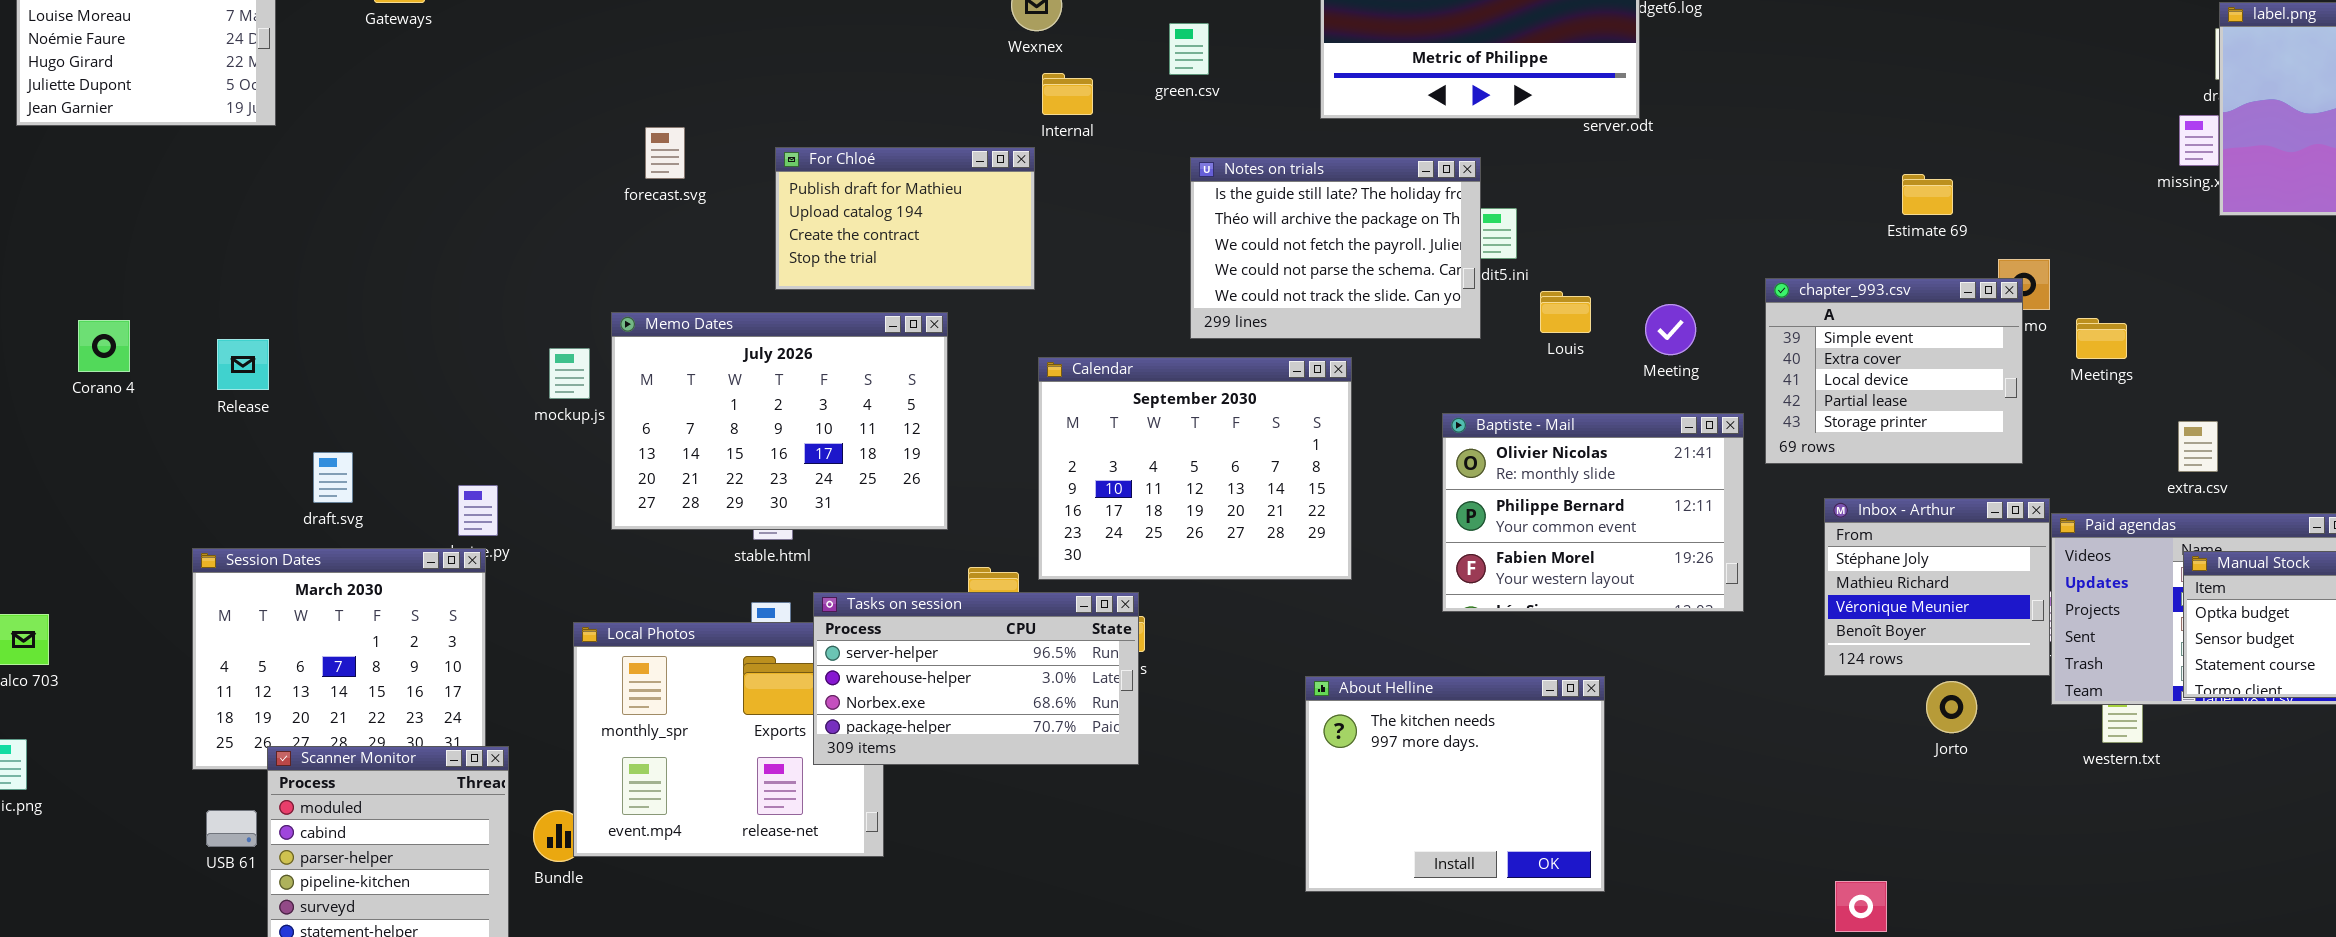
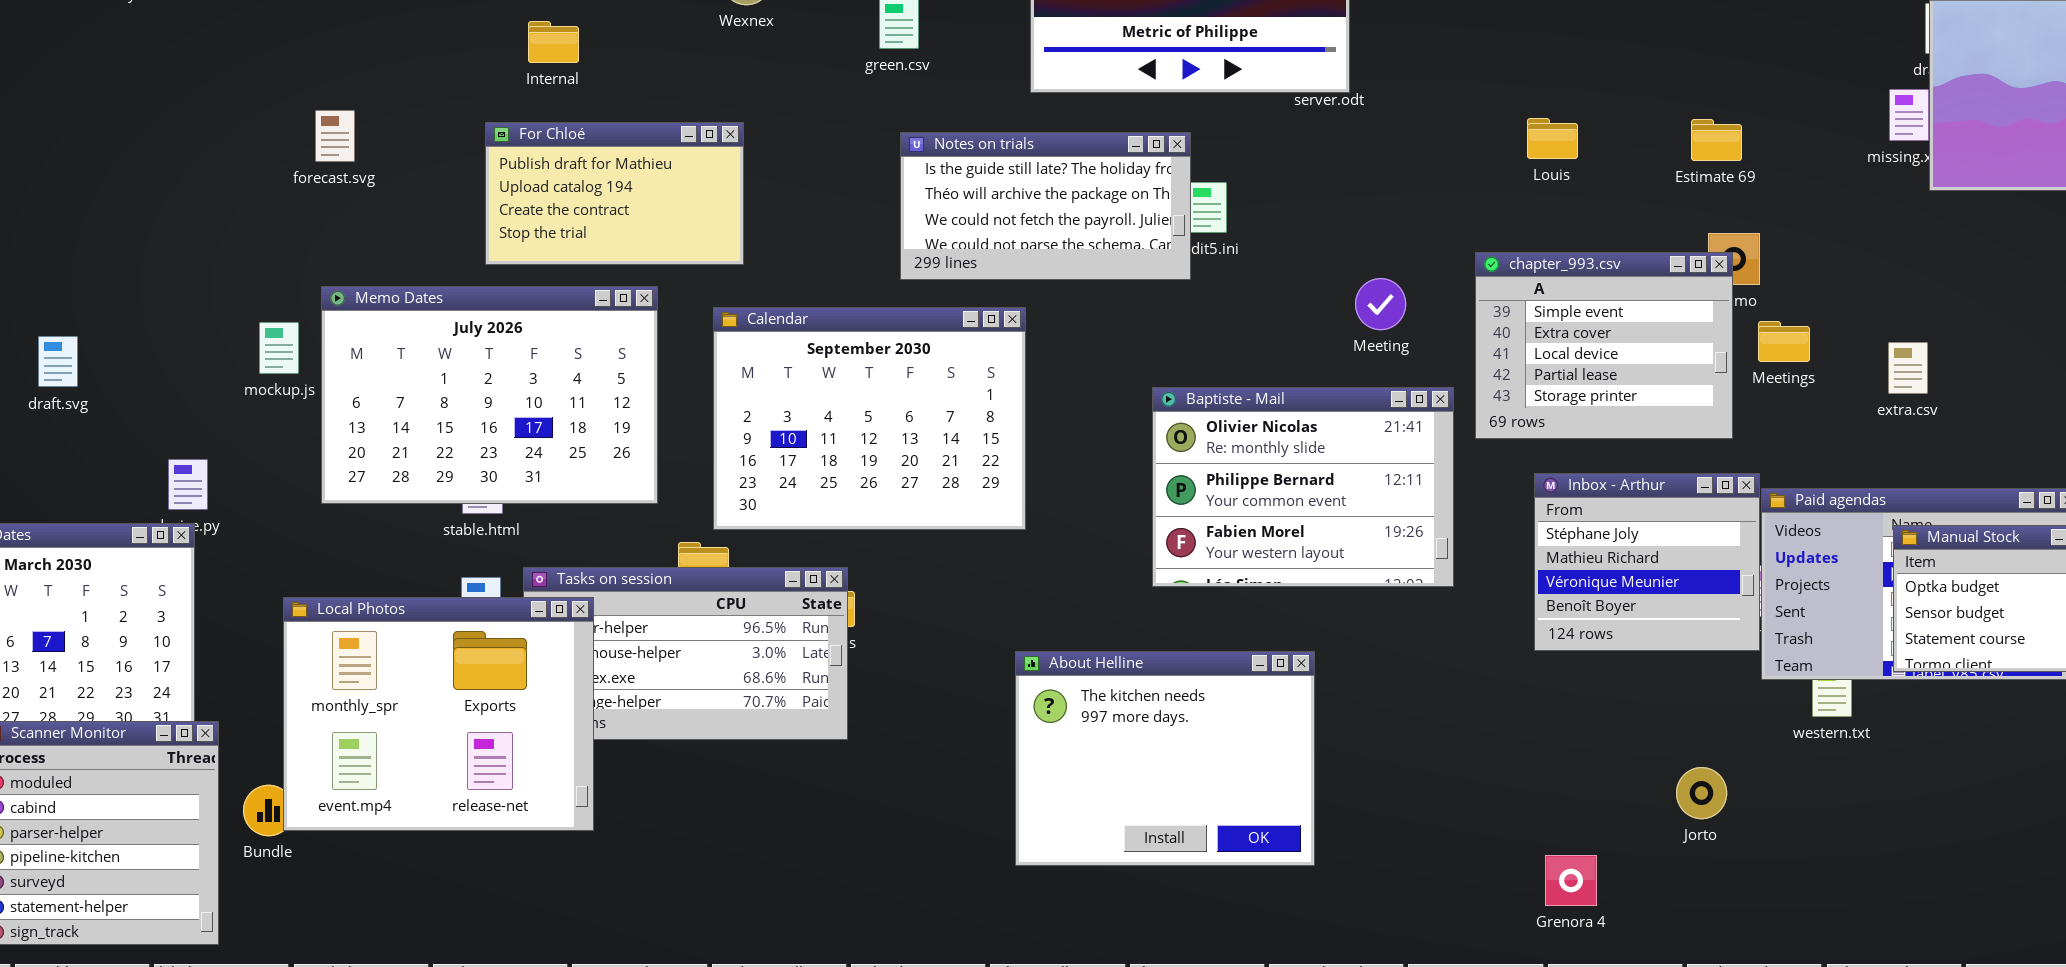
Internal: [1042,73,1093,115] -> [528,21,579,63], moved
forecast.svg: [645,127,685,179] -> [315,110,355,162], moved
Notes on trials: [1190,157,1481,339] -> [900,132,1191,280], resized
Estimate 69: [1902,174,1953,215] -> [1691,119,1742,161], moved
Louis: [1540,291,1591,333] -> [1527,118,1578,159], moved
Meetings: [2076,318,2127,359] -> [1758,321,1810,362], moved
Calendar: [1038,357,1352,580] -> [713,307,1026,530], moved
extra.csv: [2178,421,2218,472] -> [1888,342,1928,394], moved
draft.svg: [313,452,353,503] -> [38,336,78,387], moved
Local Photos: [573,622,884,857] -> [283,597,594,831], raised
Jorto: [1926,681,1977,733] -> [1676,767,1727,819], moved

